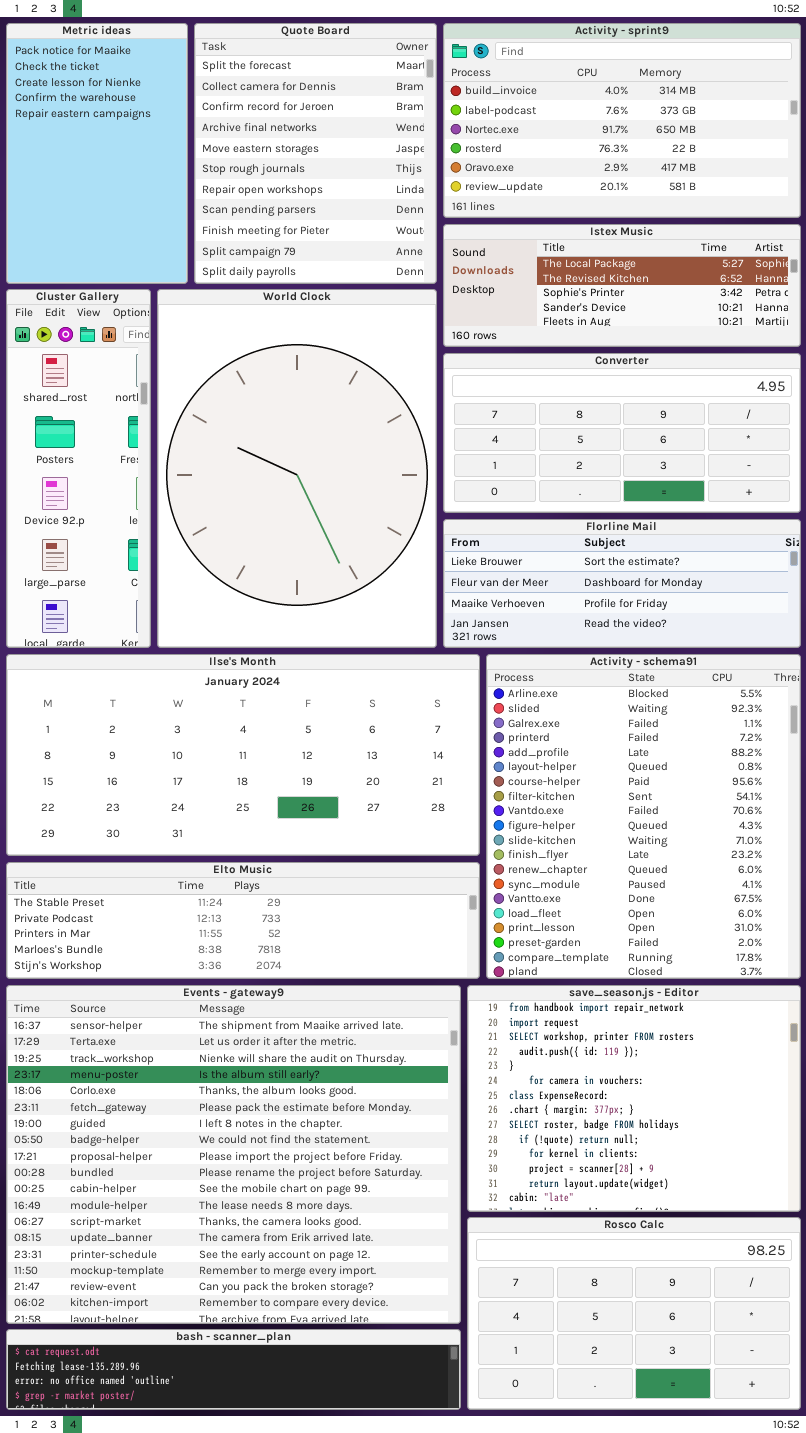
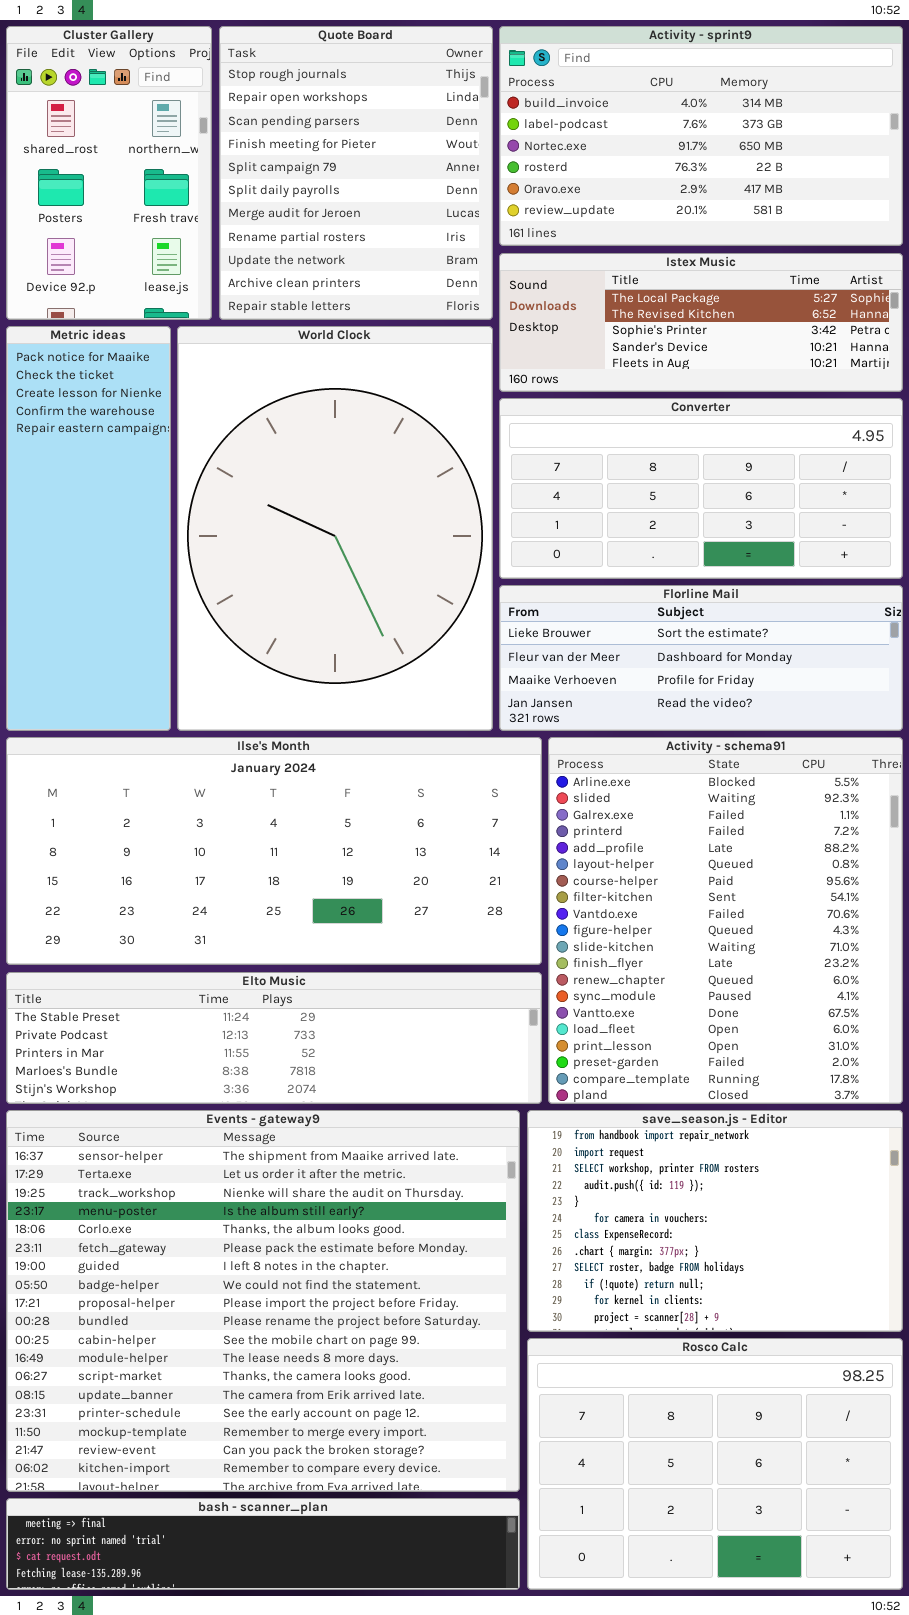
Metric ideas: [6,23,188,284] -> [6,326,171,731], moved, resized
Quote Board: [194,23,437,284] -> [219,26,493,320], scrolled down 5 rows
Cluster Gallery: [6,289,151,648] -> [6,26,212,320], moved, resized
save_season.js - Editor: [467,985,801,1212] -> [527,1110,903,1332], resized
Rosco Calc: [467,1217,801,1410] -> [527,1338,903,1590], resized
bash - scanner_plan: [6,1329,461,1410] -> [6,1498,520,1590], scrolled up 2 rows

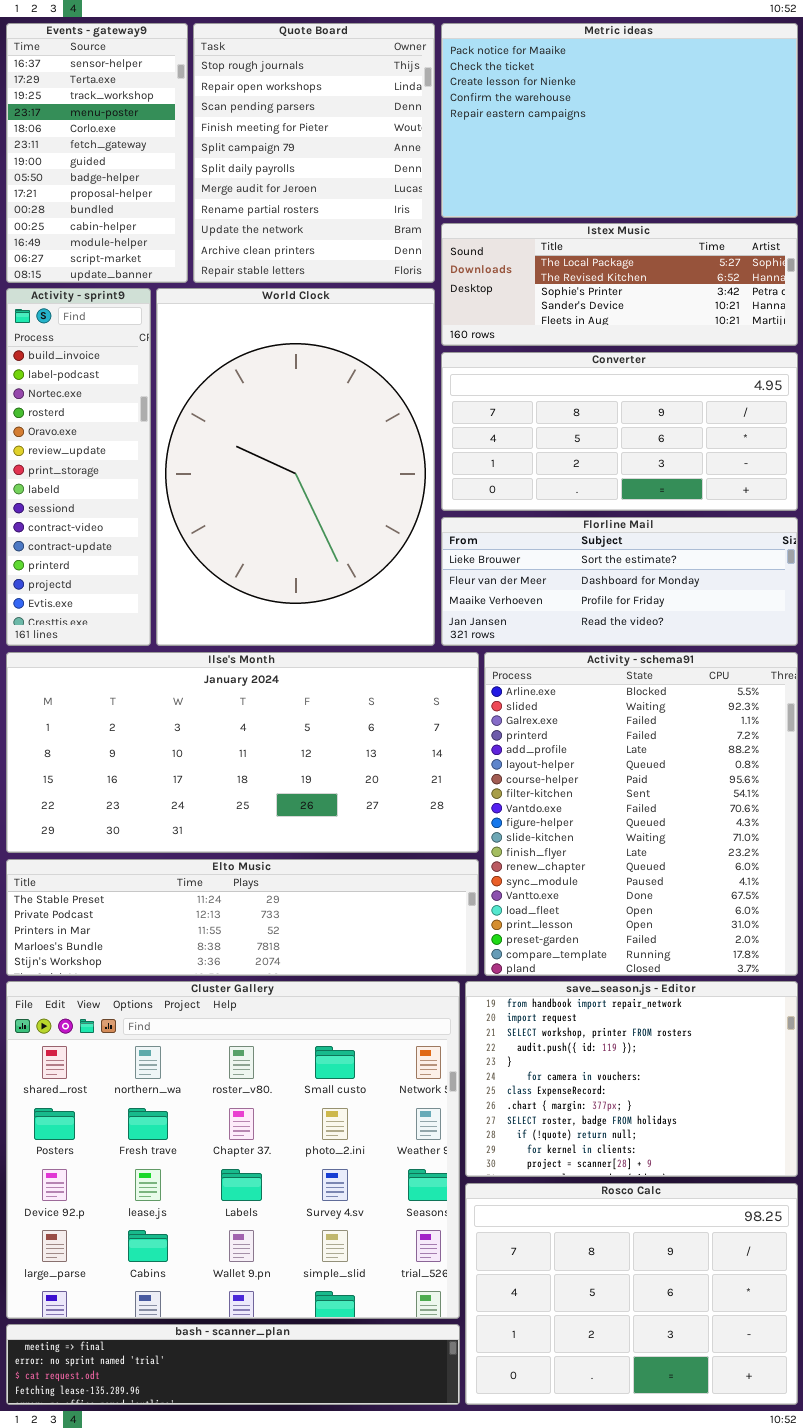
Cluster Gallery: [6,26,212,320] -> [6,981,460,1319], moved, resized
Activity - sprint9: [499,26,903,246] -> [6,288,151,646], moved, resized
Metric ideas: [6,326,171,731] -> [441,23,798,218], moved, resized
Events - gateway9: [6,1110,520,1492] -> [6,23,188,283], moved, resized

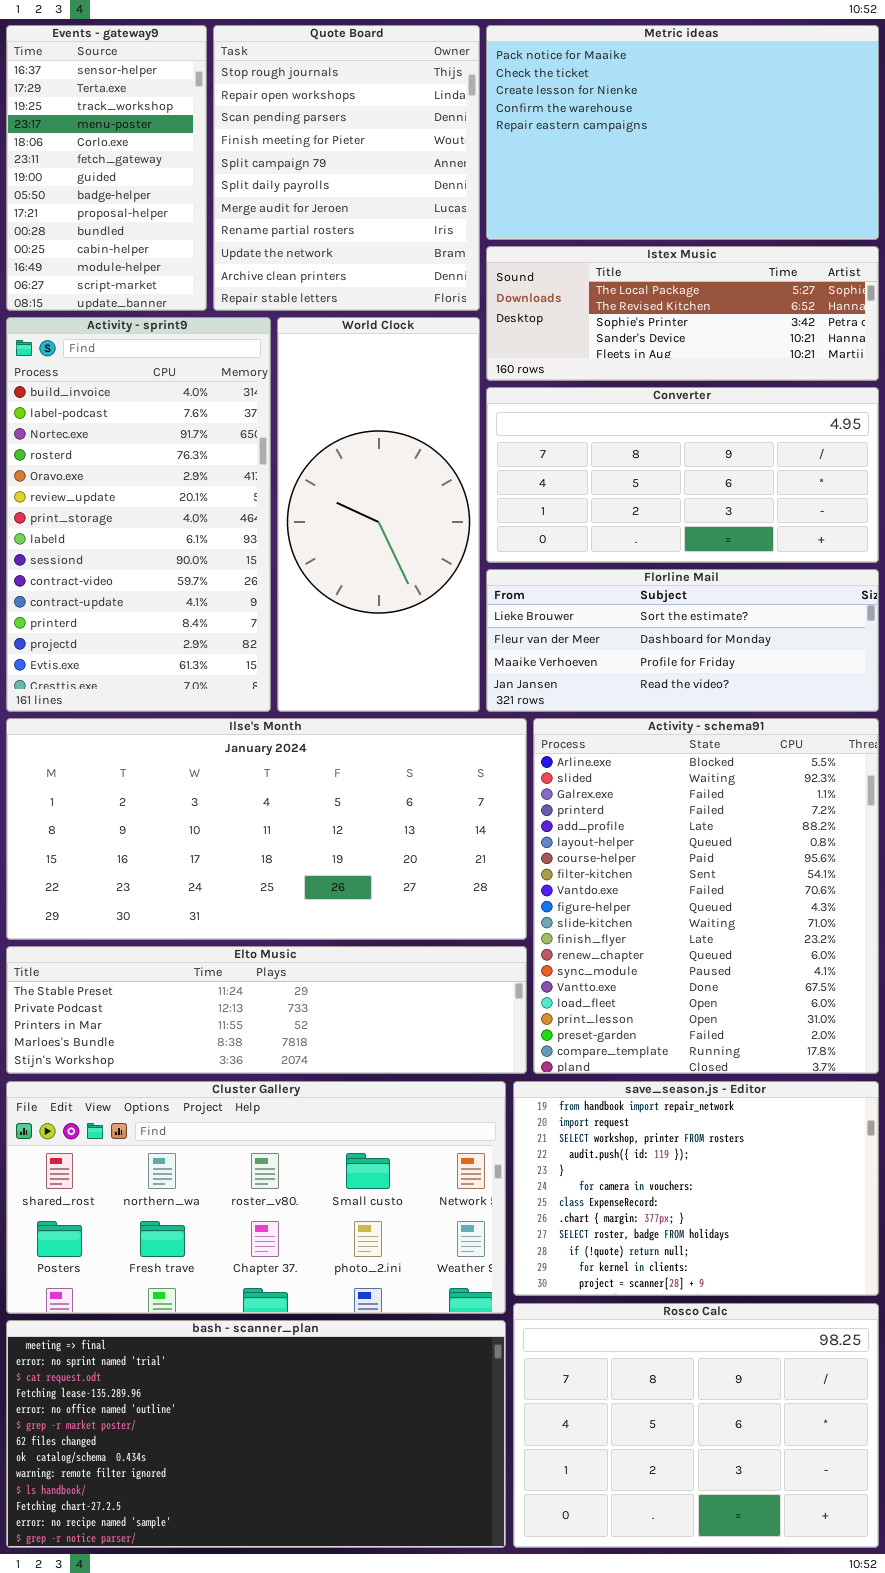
Activity - sprint9: [6,288,151,646] -> [6,317,271,712], resized
World Clock: [156,288,435,646] -> [277,317,480,712], resized
Cluster Gallery: [6,981,460,1319] -> [6,1081,506,1314], resized
bash - scanner_plan: [6,1324,460,1405] -> [6,1320,506,1548], resized

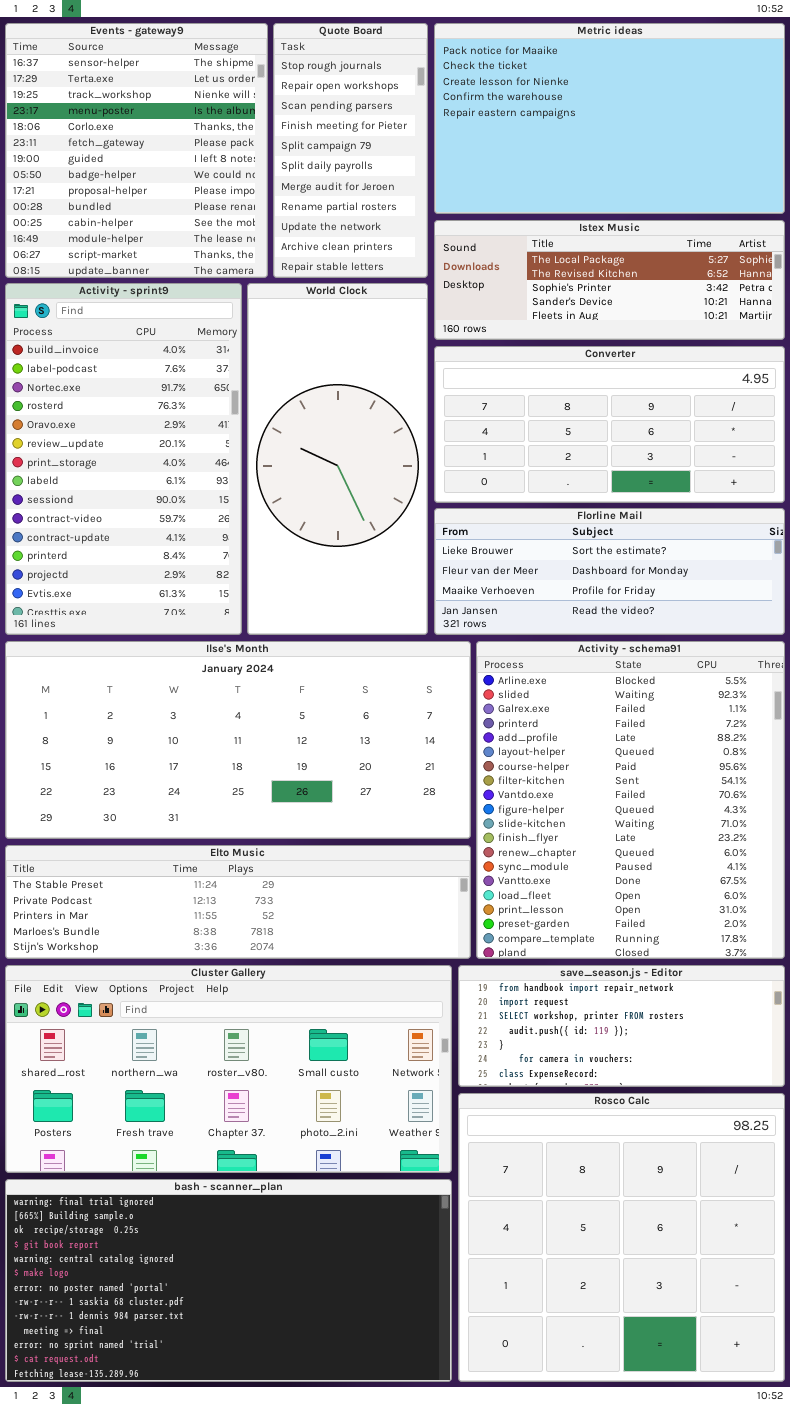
Events - gateway9: [6,25,207,311] -> [5,23,268,278], resized
Quote Board: [213,25,480,311] -> [273,23,428,278], resized
save_season.js - Editor: [513,1081,879,1296] -> [458,965,785,1087], resized
Rosco Calc: [513,1303,879,1548] -> [458,1093,785,1382], resized
bash - scanner_plan: [6,1320,506,1548] -> [5,1179,452,1382], scrolled up 9 rows

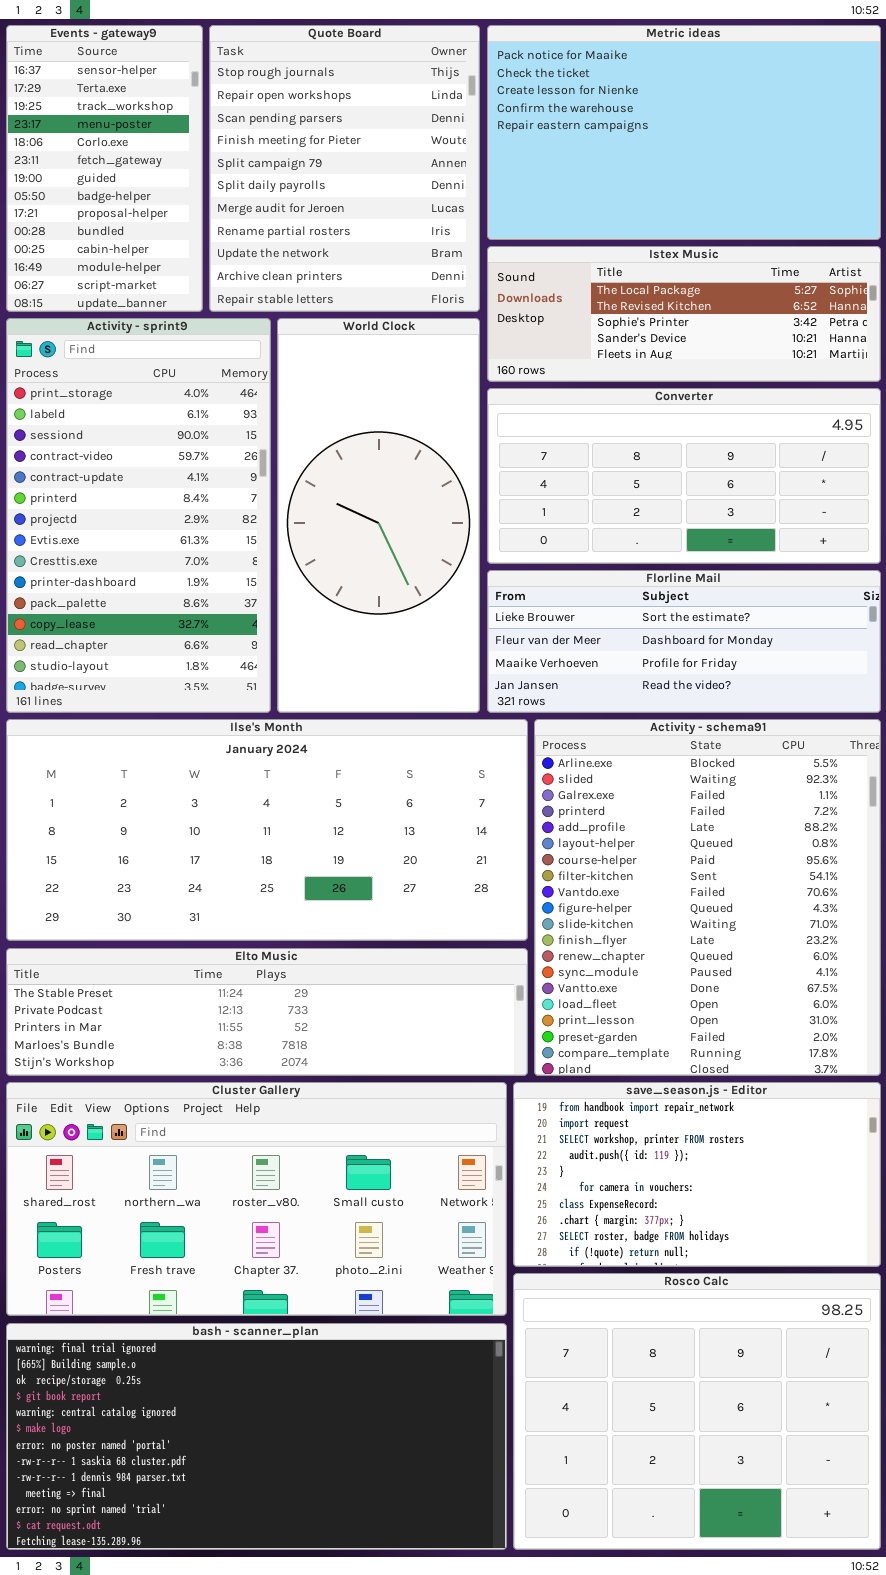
Events - gateway9: [5,23,268,278] -> [6,25,203,312], resized
Quote Board: [273,23,428,278] -> [209,25,480,312], resized
Activity - sprint9: [5,283,242,635] -> [6,318,271,713], scrolled down 6 rows
save_season.js - Editor: [458,965,785,1087] -> [513,1082,881,1267], resized
Rosco Calc: [458,1093,785,1382] -> [513,1273,881,1550], resized

